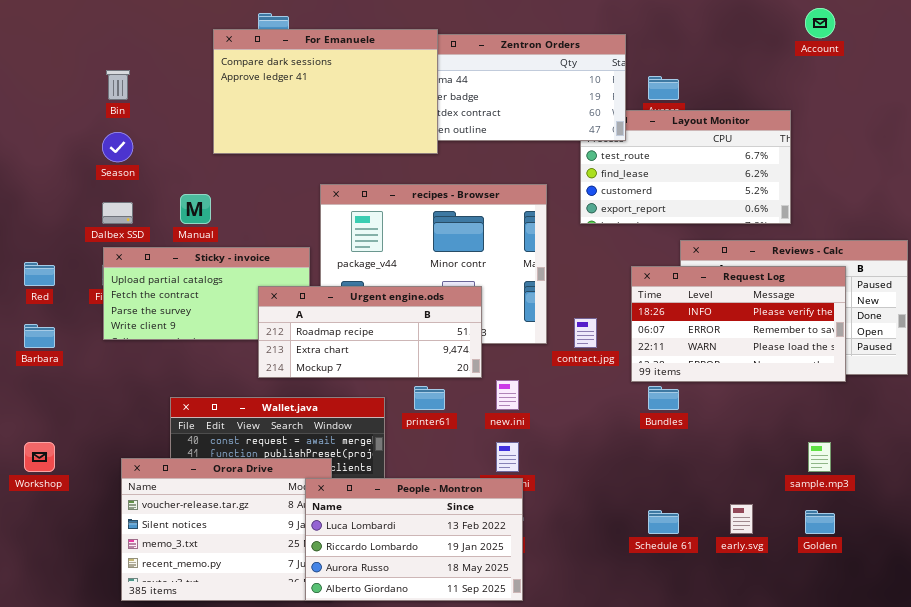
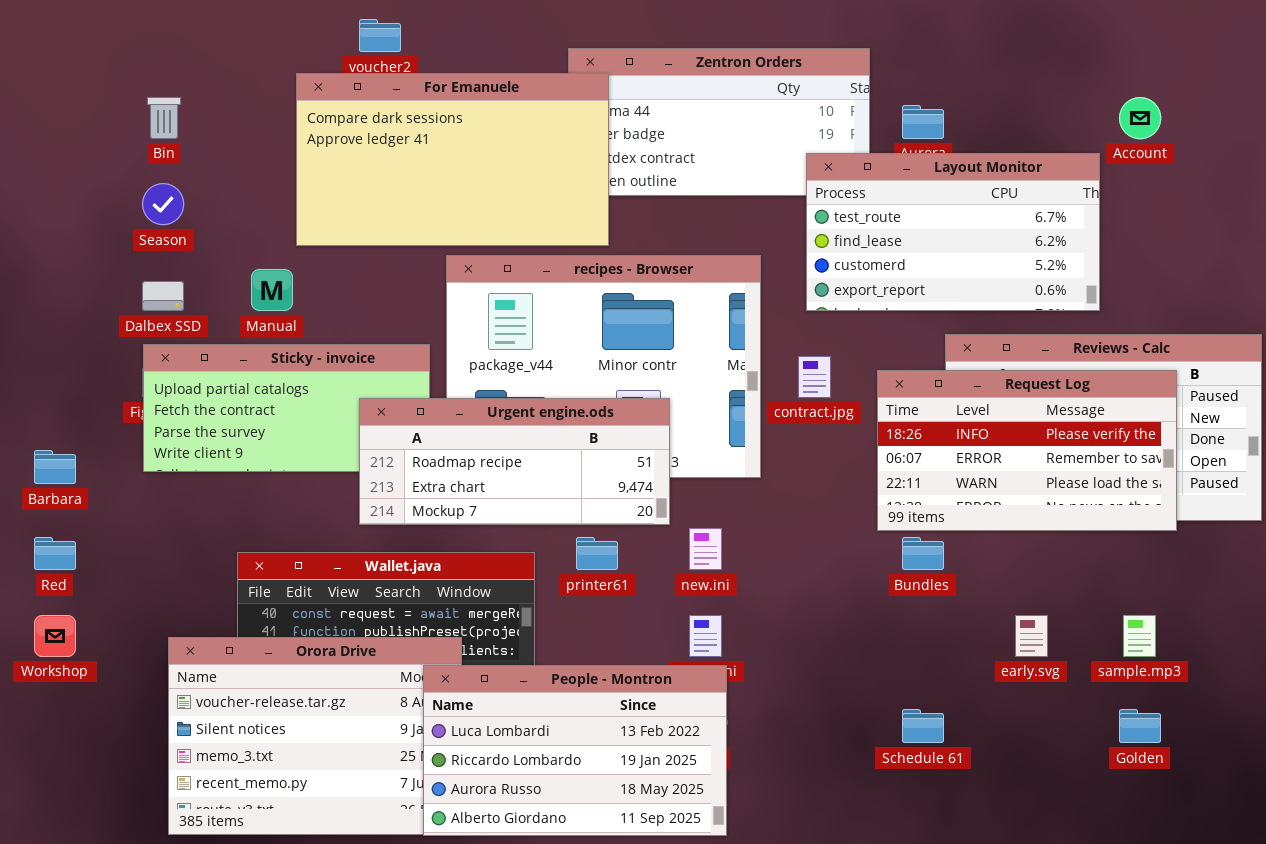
Account: [805,8,835,38] -> [1119,97,1161,139], moved
For Emanuele: [213,29,438,154] -> [296,73,609,246], moved
Layout Monitor: [580,110,791,224] -> [806,153,1100,311], raised
Red: [24,262,55,286] -> [34,537,76,570], moved
contract.jpg: [574,318,597,348] -> [798,356,831,398], moved
early.svg: [730,504,753,534] -> [1015,615,1048,657], moved

